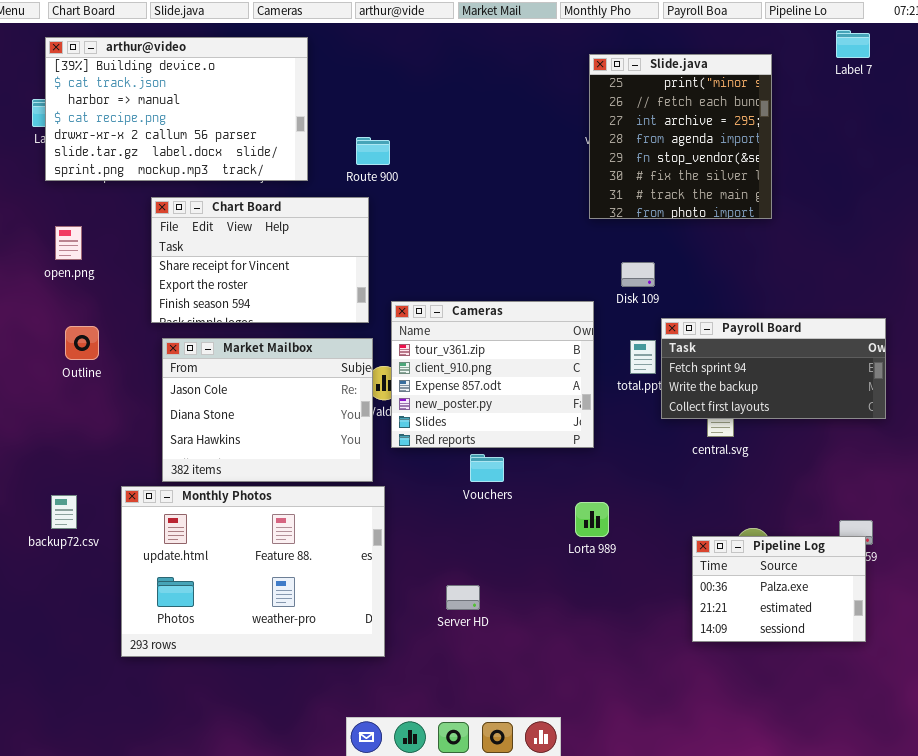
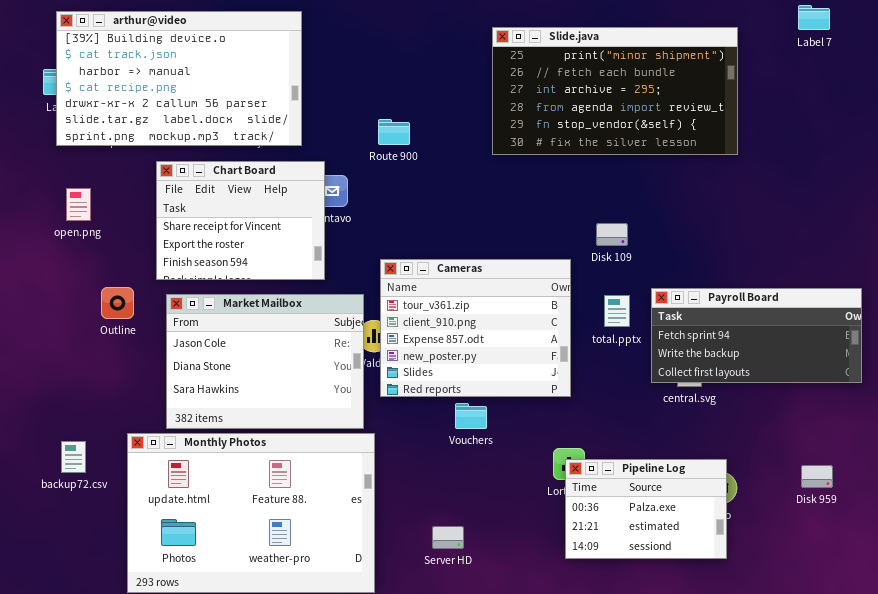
Slide.java: [589,54,772,219] -> [492,27,738,155], resized
Route 900: [356,137,390,165] -> [378,119,410,145], moved
Chart Board: [151,197,369,323] -> [156,161,325,280], resized
Payroll Board: [661,318,886,419] -> [651,288,862,383], moved
Outline: [65,326,99,360] -> [101,287,134,319], moved
Pipeline Log: [692,536,866,642] -> [565,459,727,559], moved

